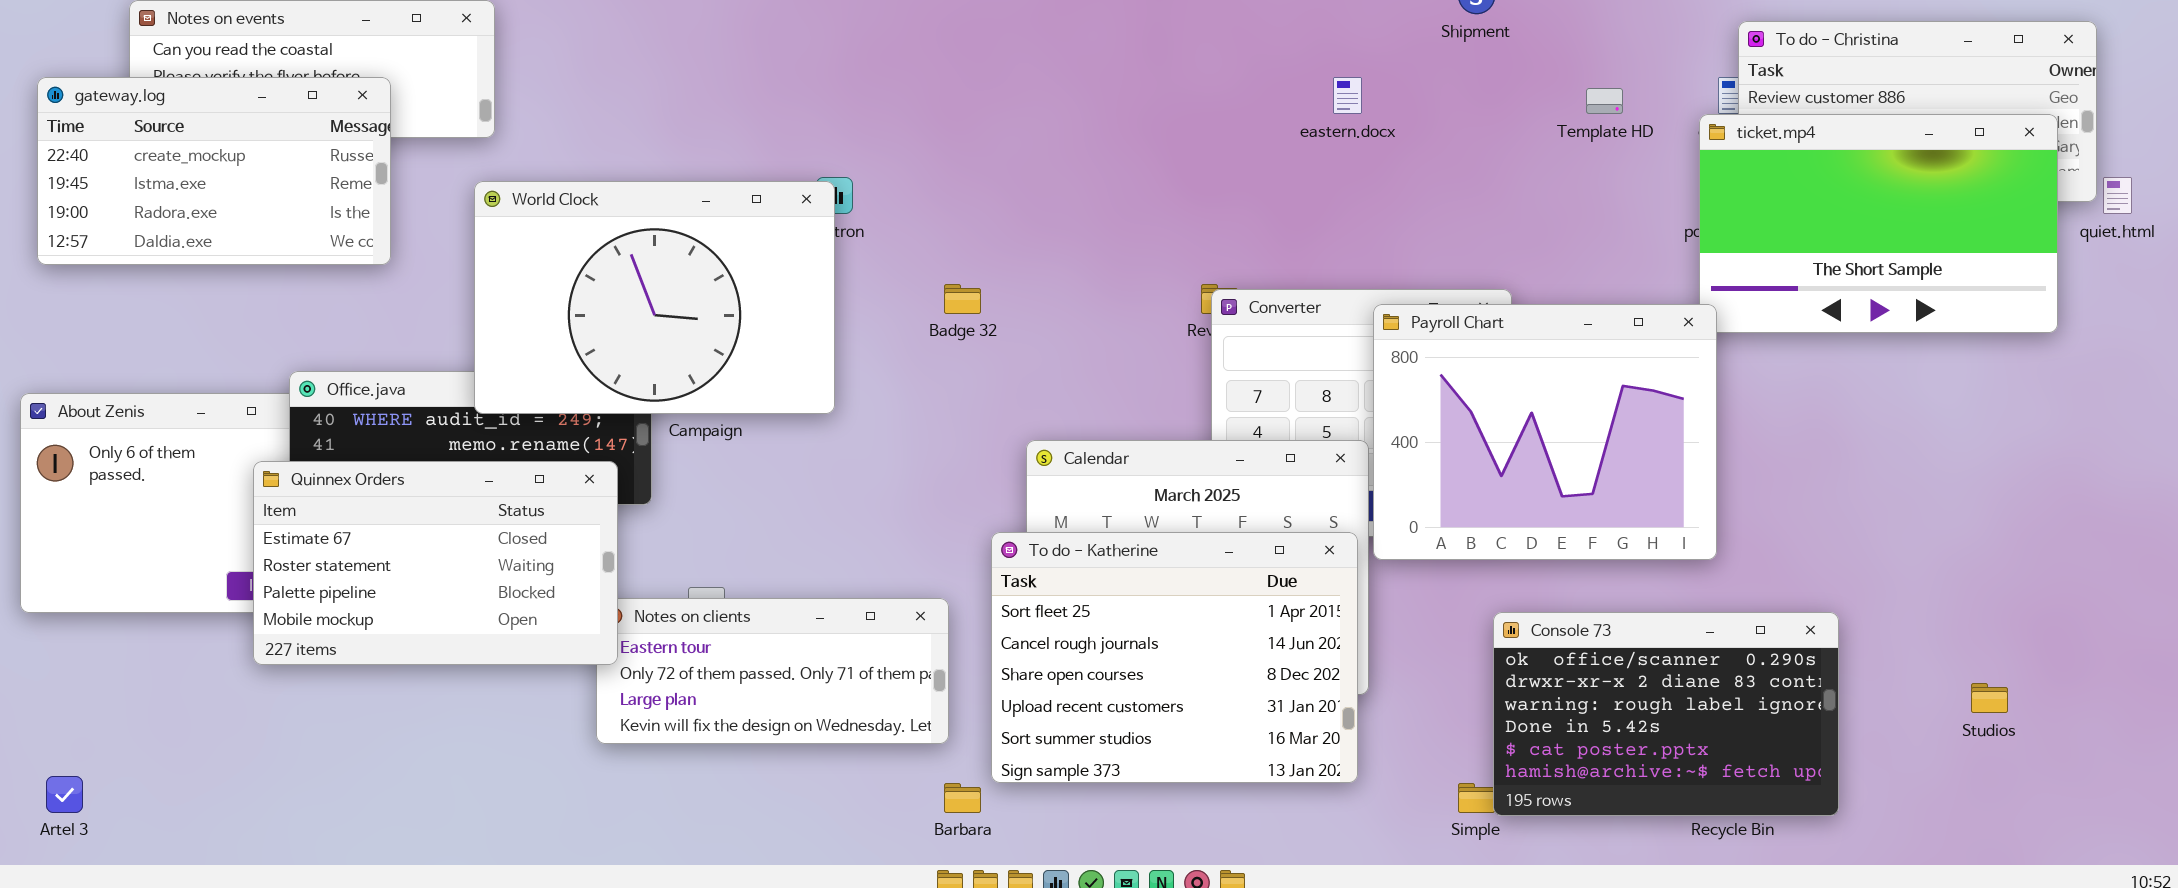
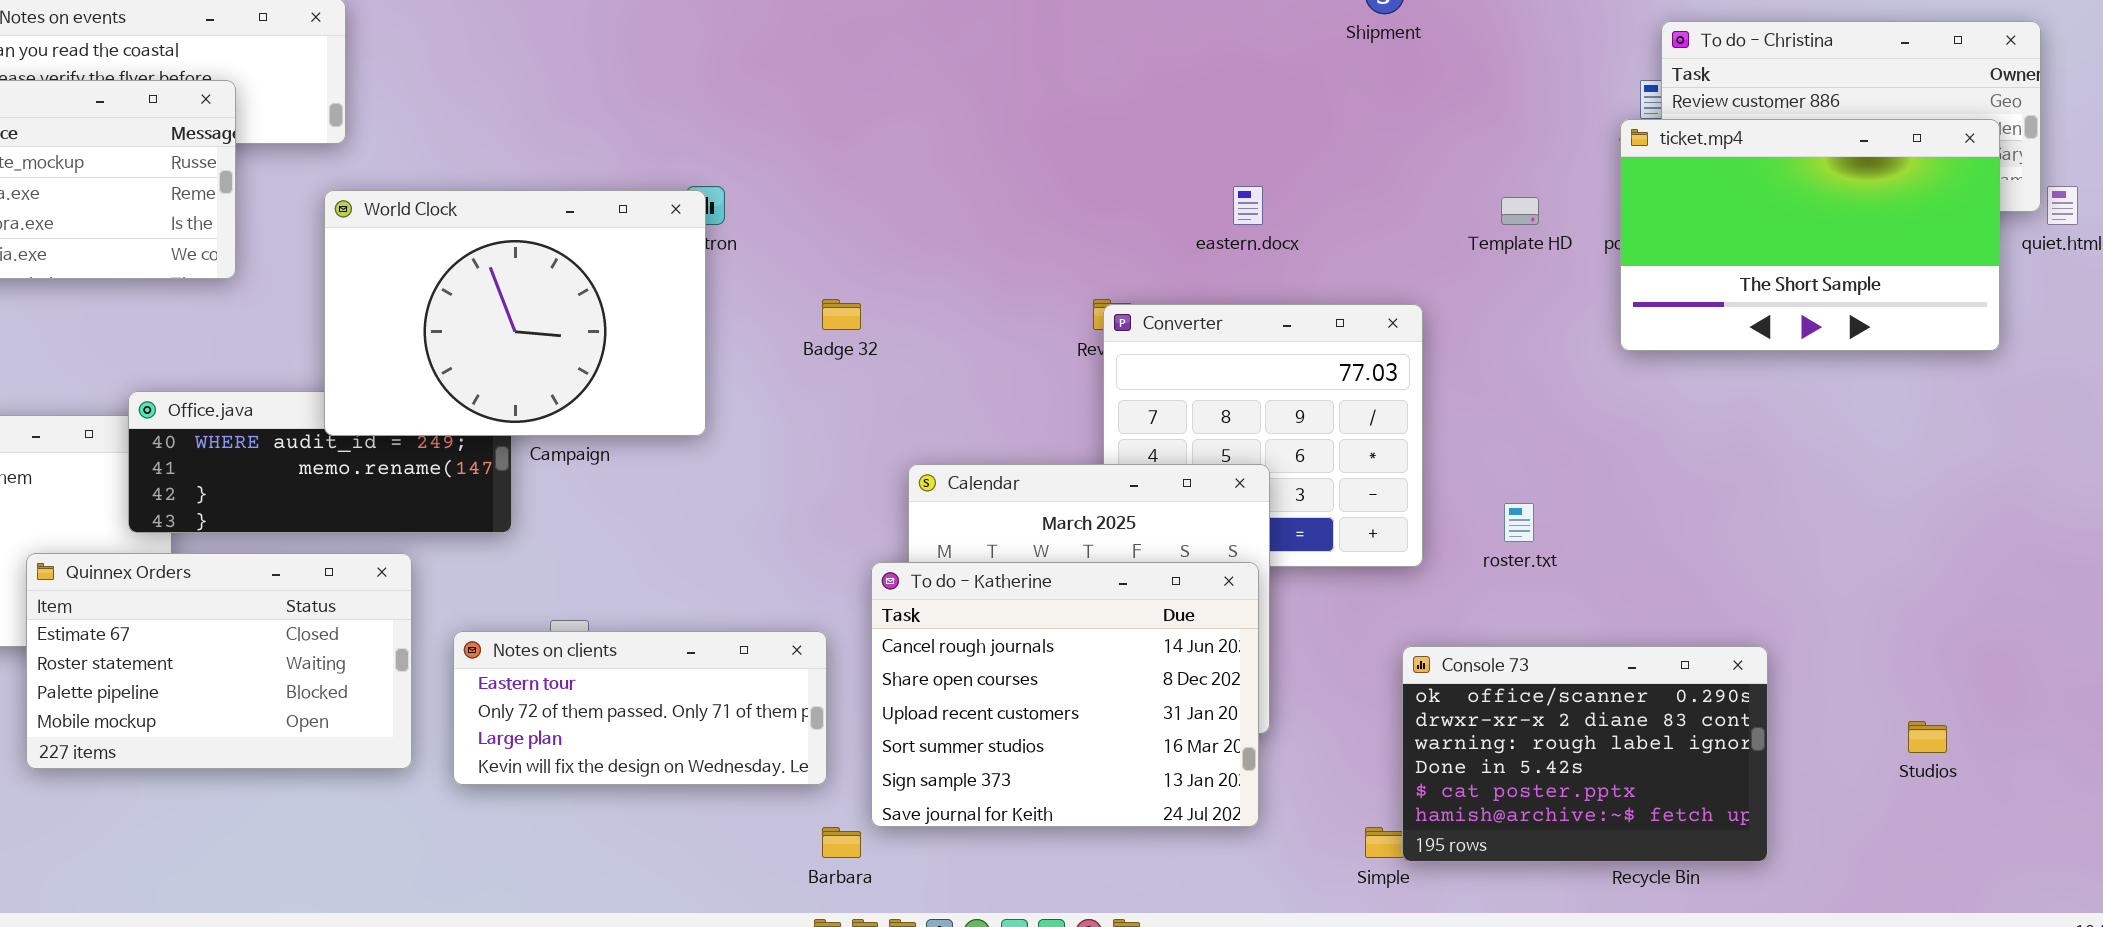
eastern.docx: [1333,77,1362,114] -> [1233,186,1263,225], moved
Template HD: [1586,88,1623,114] -> [1501,197,1539,225], moved
Payroll Chart: [1373,304,1717,560] -> none, closed
Quinnex Orders: [253,461,618,665] -> [26,553,412,769], moved
To do - Katherine: [991,532,1358,783] -> [871,562,1259,827], scrolled down 1 row

